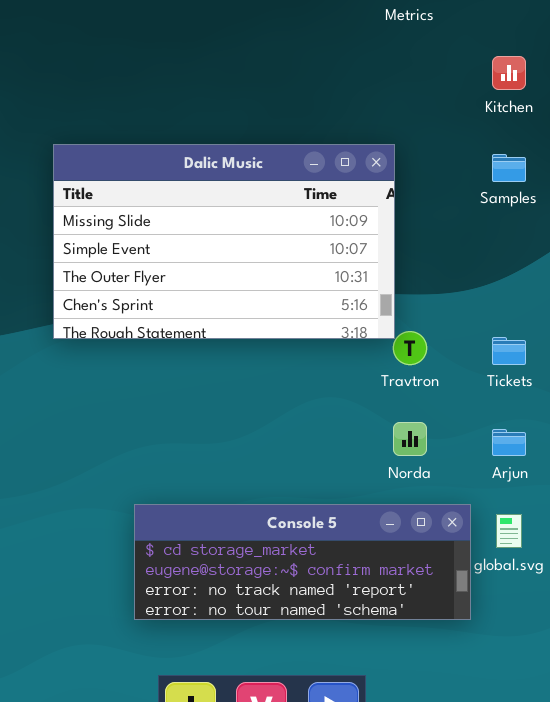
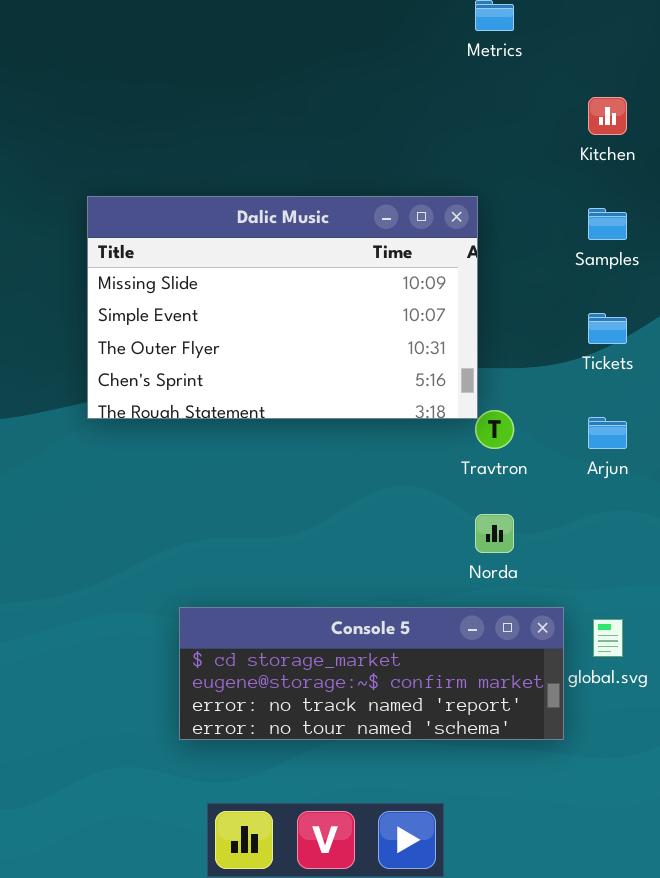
Tickets: [492,337,526,365] -> [588,313,627,344], moved
Arjun: [492,429,526,456] -> [588,417,627,449], moved

